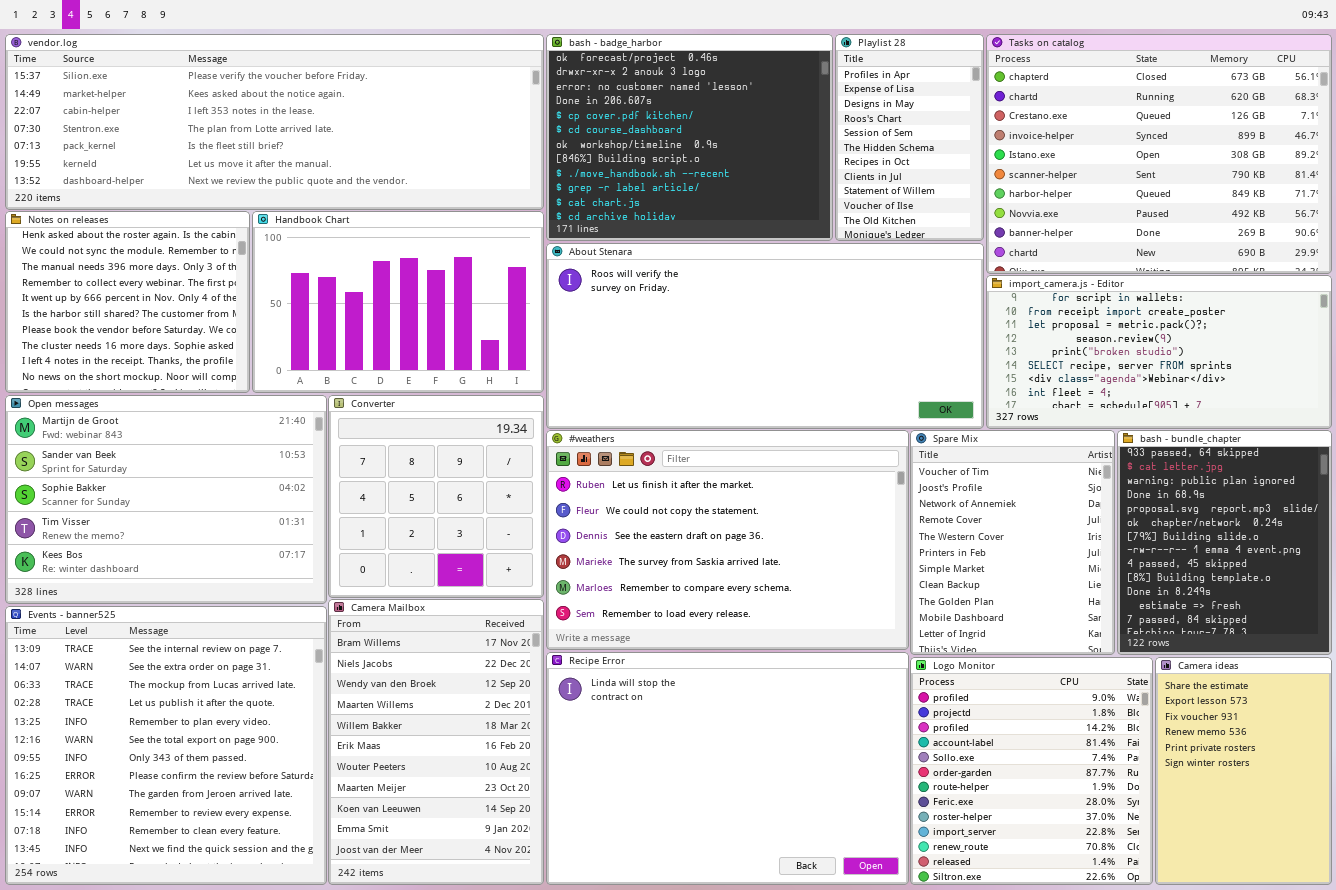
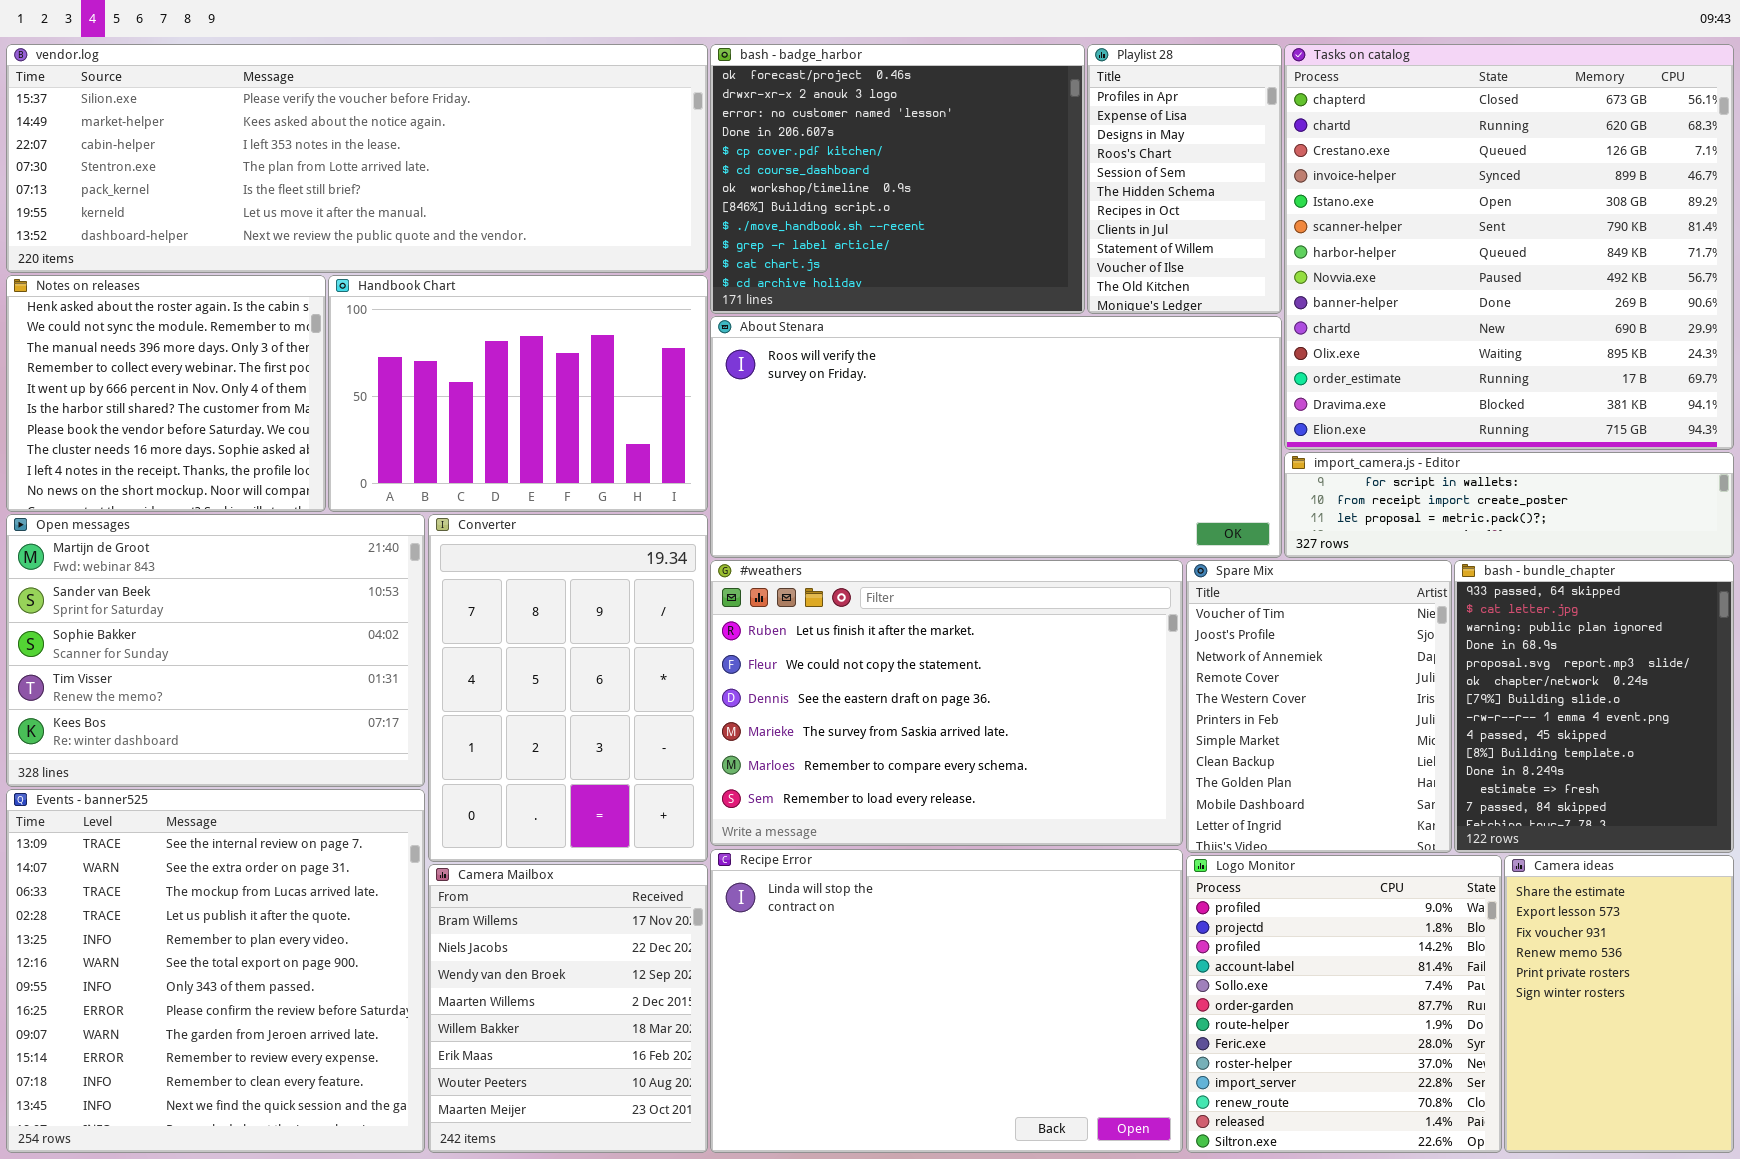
Tasks on catalog: [986,34,1332,274] -> [1284,44,1734,450], resized
import_camera.js - Editor: [986,275,1332,429] -> [1284,452,1734,558], resized
Converter: [328,395,544,598] -> [428,514,708,862], resized
Camera Mailbox: [328,599,544,885] -> [428,864,708,1153], resized

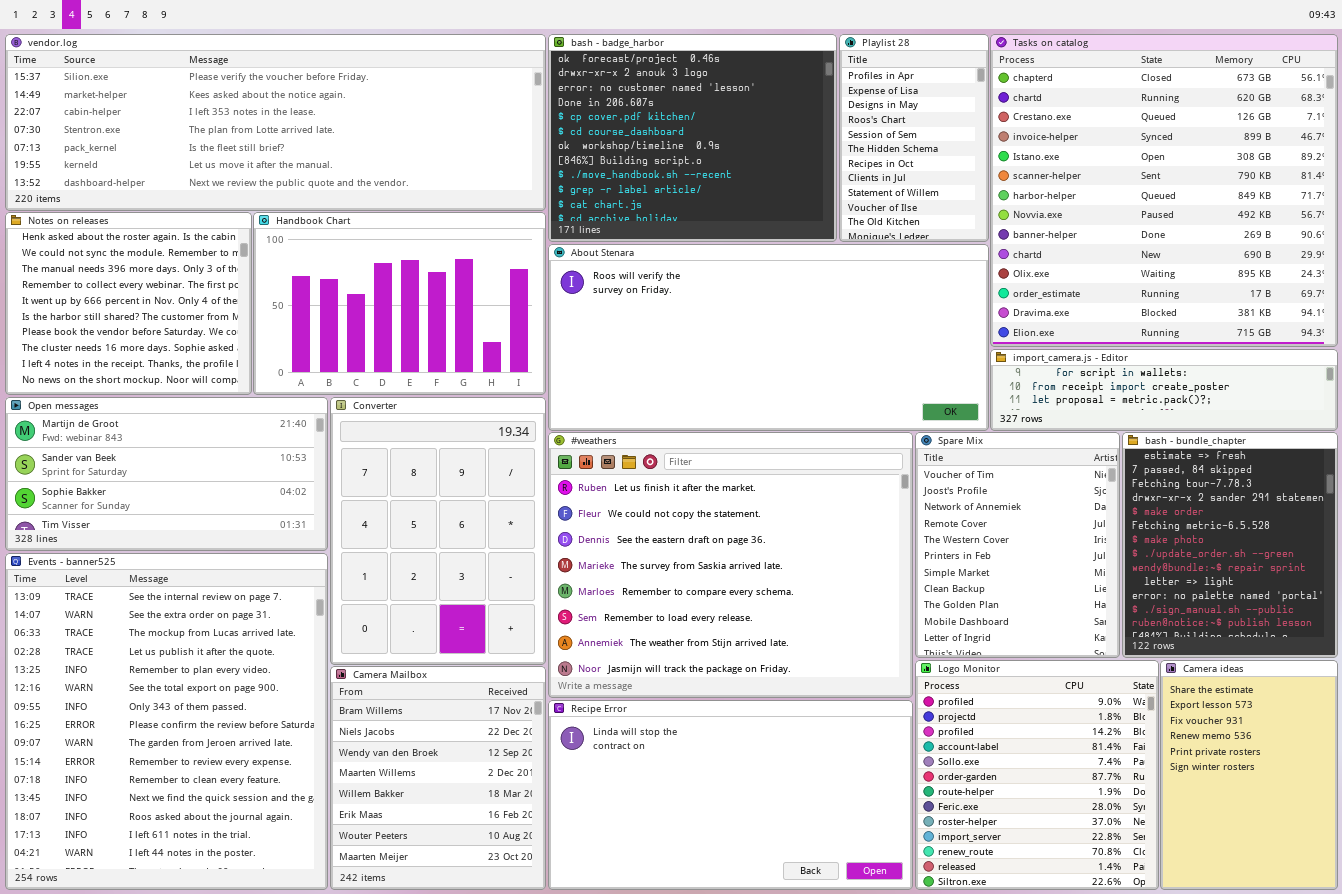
Open messages: [6,514,425,787] -> [5,397,328,551], resized
#weathers: [710,560,1183,846] -> [548,432,913,698], resized
bash - bundle_chapter: [1454,560,1734,853] -> [1122,432,1338,658], scrolled down 11 rows
Events - banner525: [6,789,425,1153] -> [5,553,328,890], resized
Recipe Error: [710,849,1183,1153] -> [548,700,913,890], resized

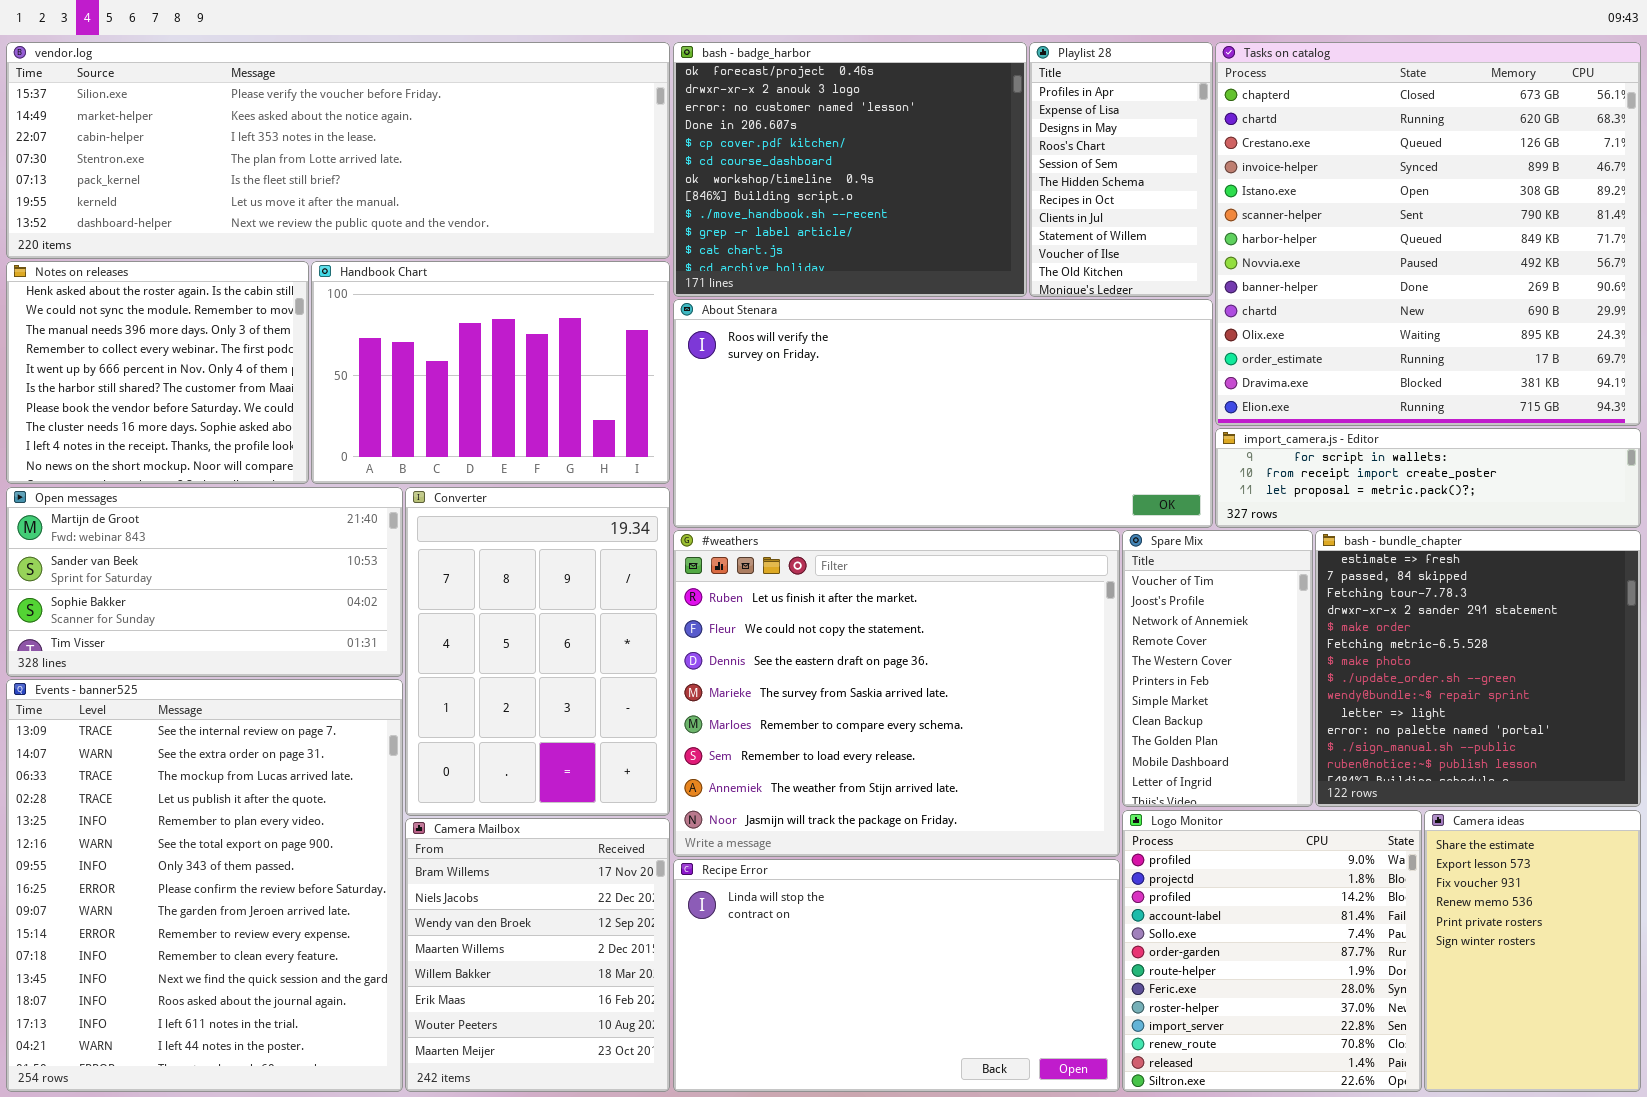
Spare Mix: [915,432,1120,658] -> [1122,530,1313,807], resized
bash - bundle_chapter: [1122,432,1338,658] -> [1315,530,1641,807], resized

